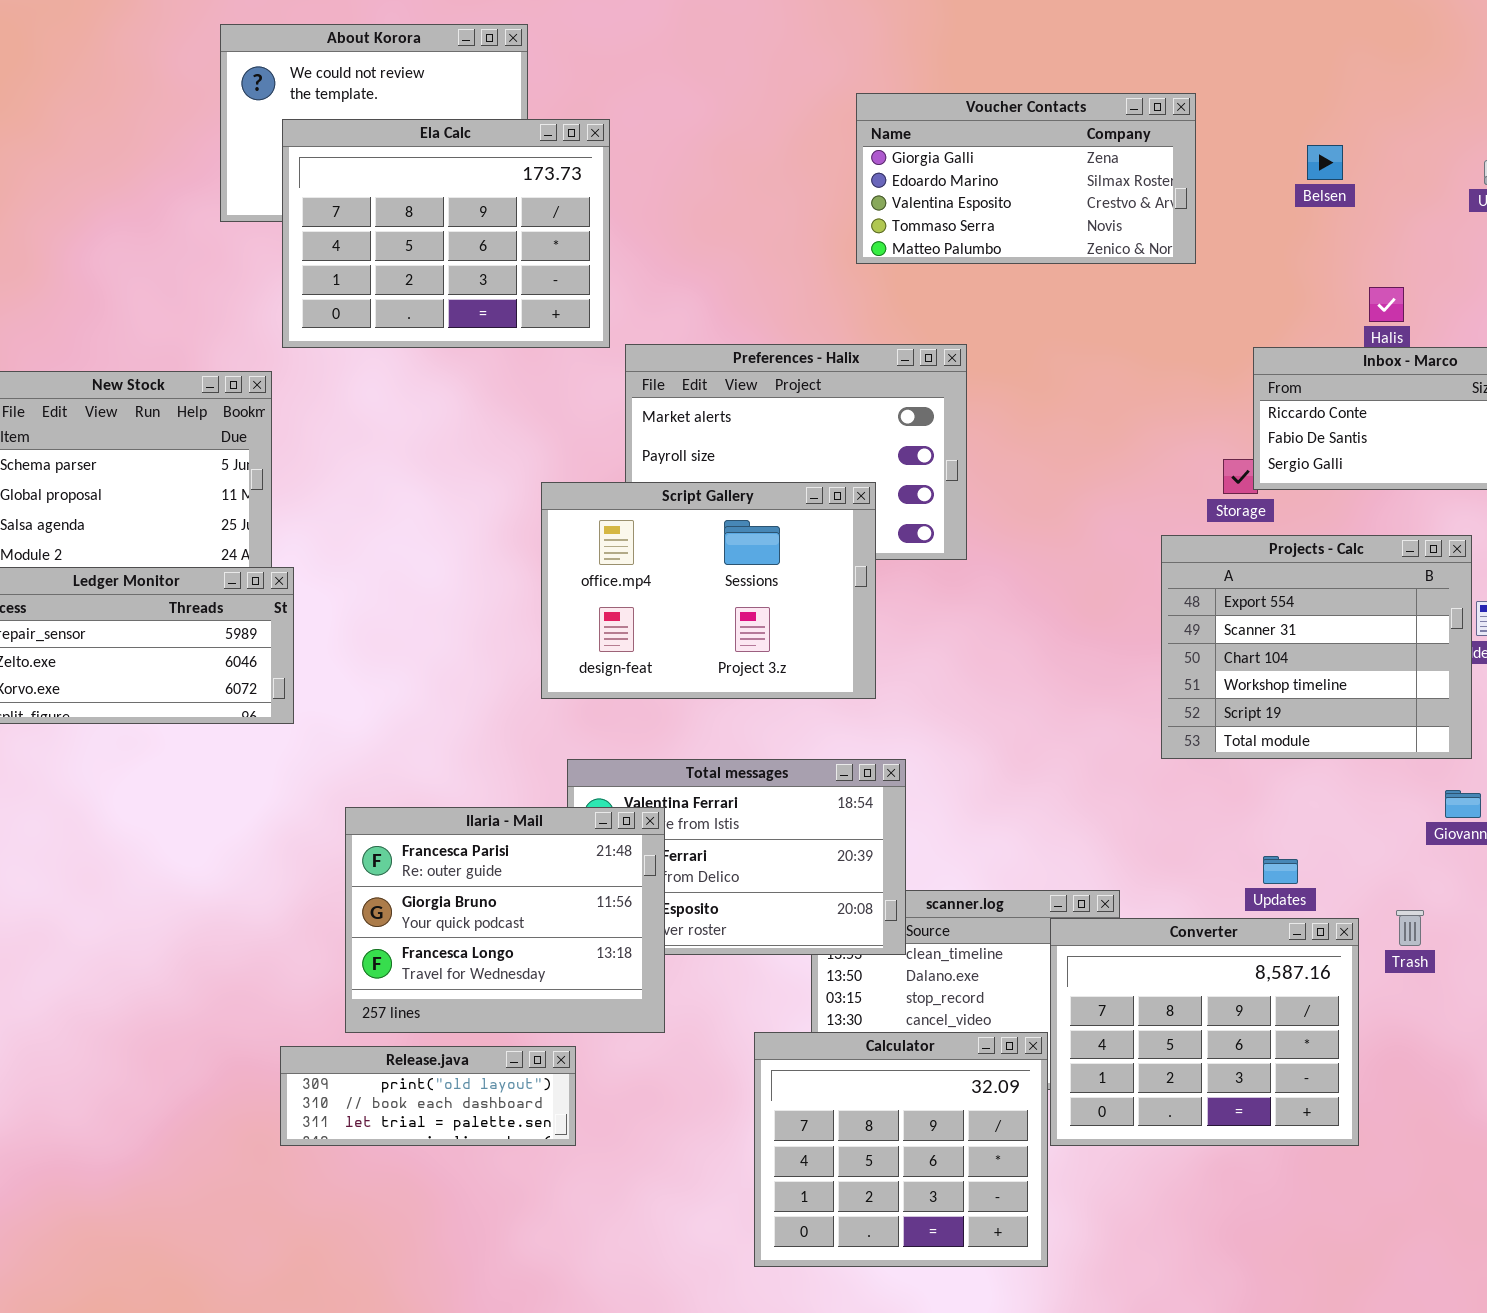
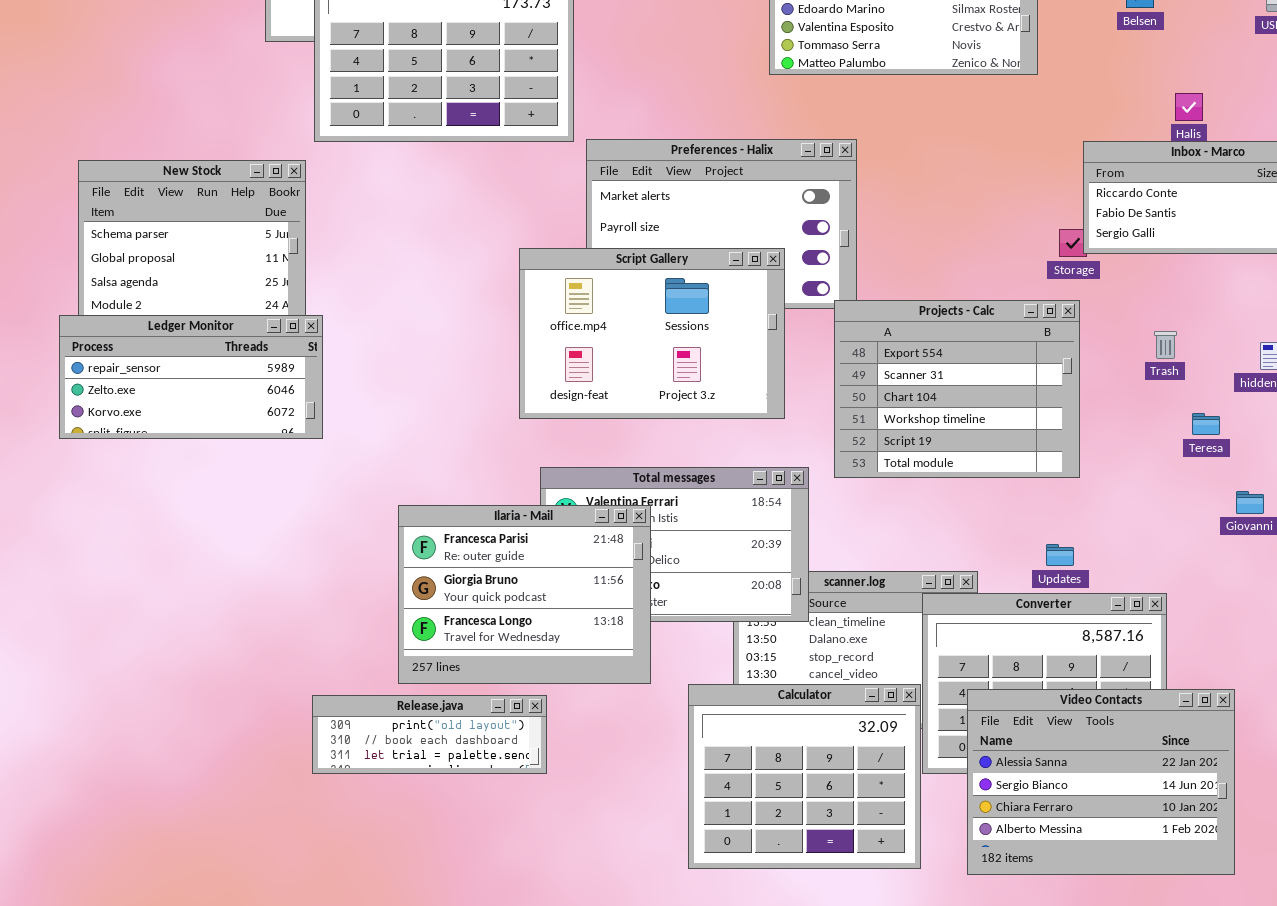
Projects - Calc: [1161,535,1472,759] -> [834,300,1080,478], moved
Ilaria - Mail: [345,807,665,1033] -> [398,505,651,684], moved
Updates: [1263,856,1298,884] -> [1046,544,1074,566], moved
Trash: [1396,910,1424,946] -> [1154,331,1177,359], moved
Video Contacts: none -> [967,689,1235,875], opened

